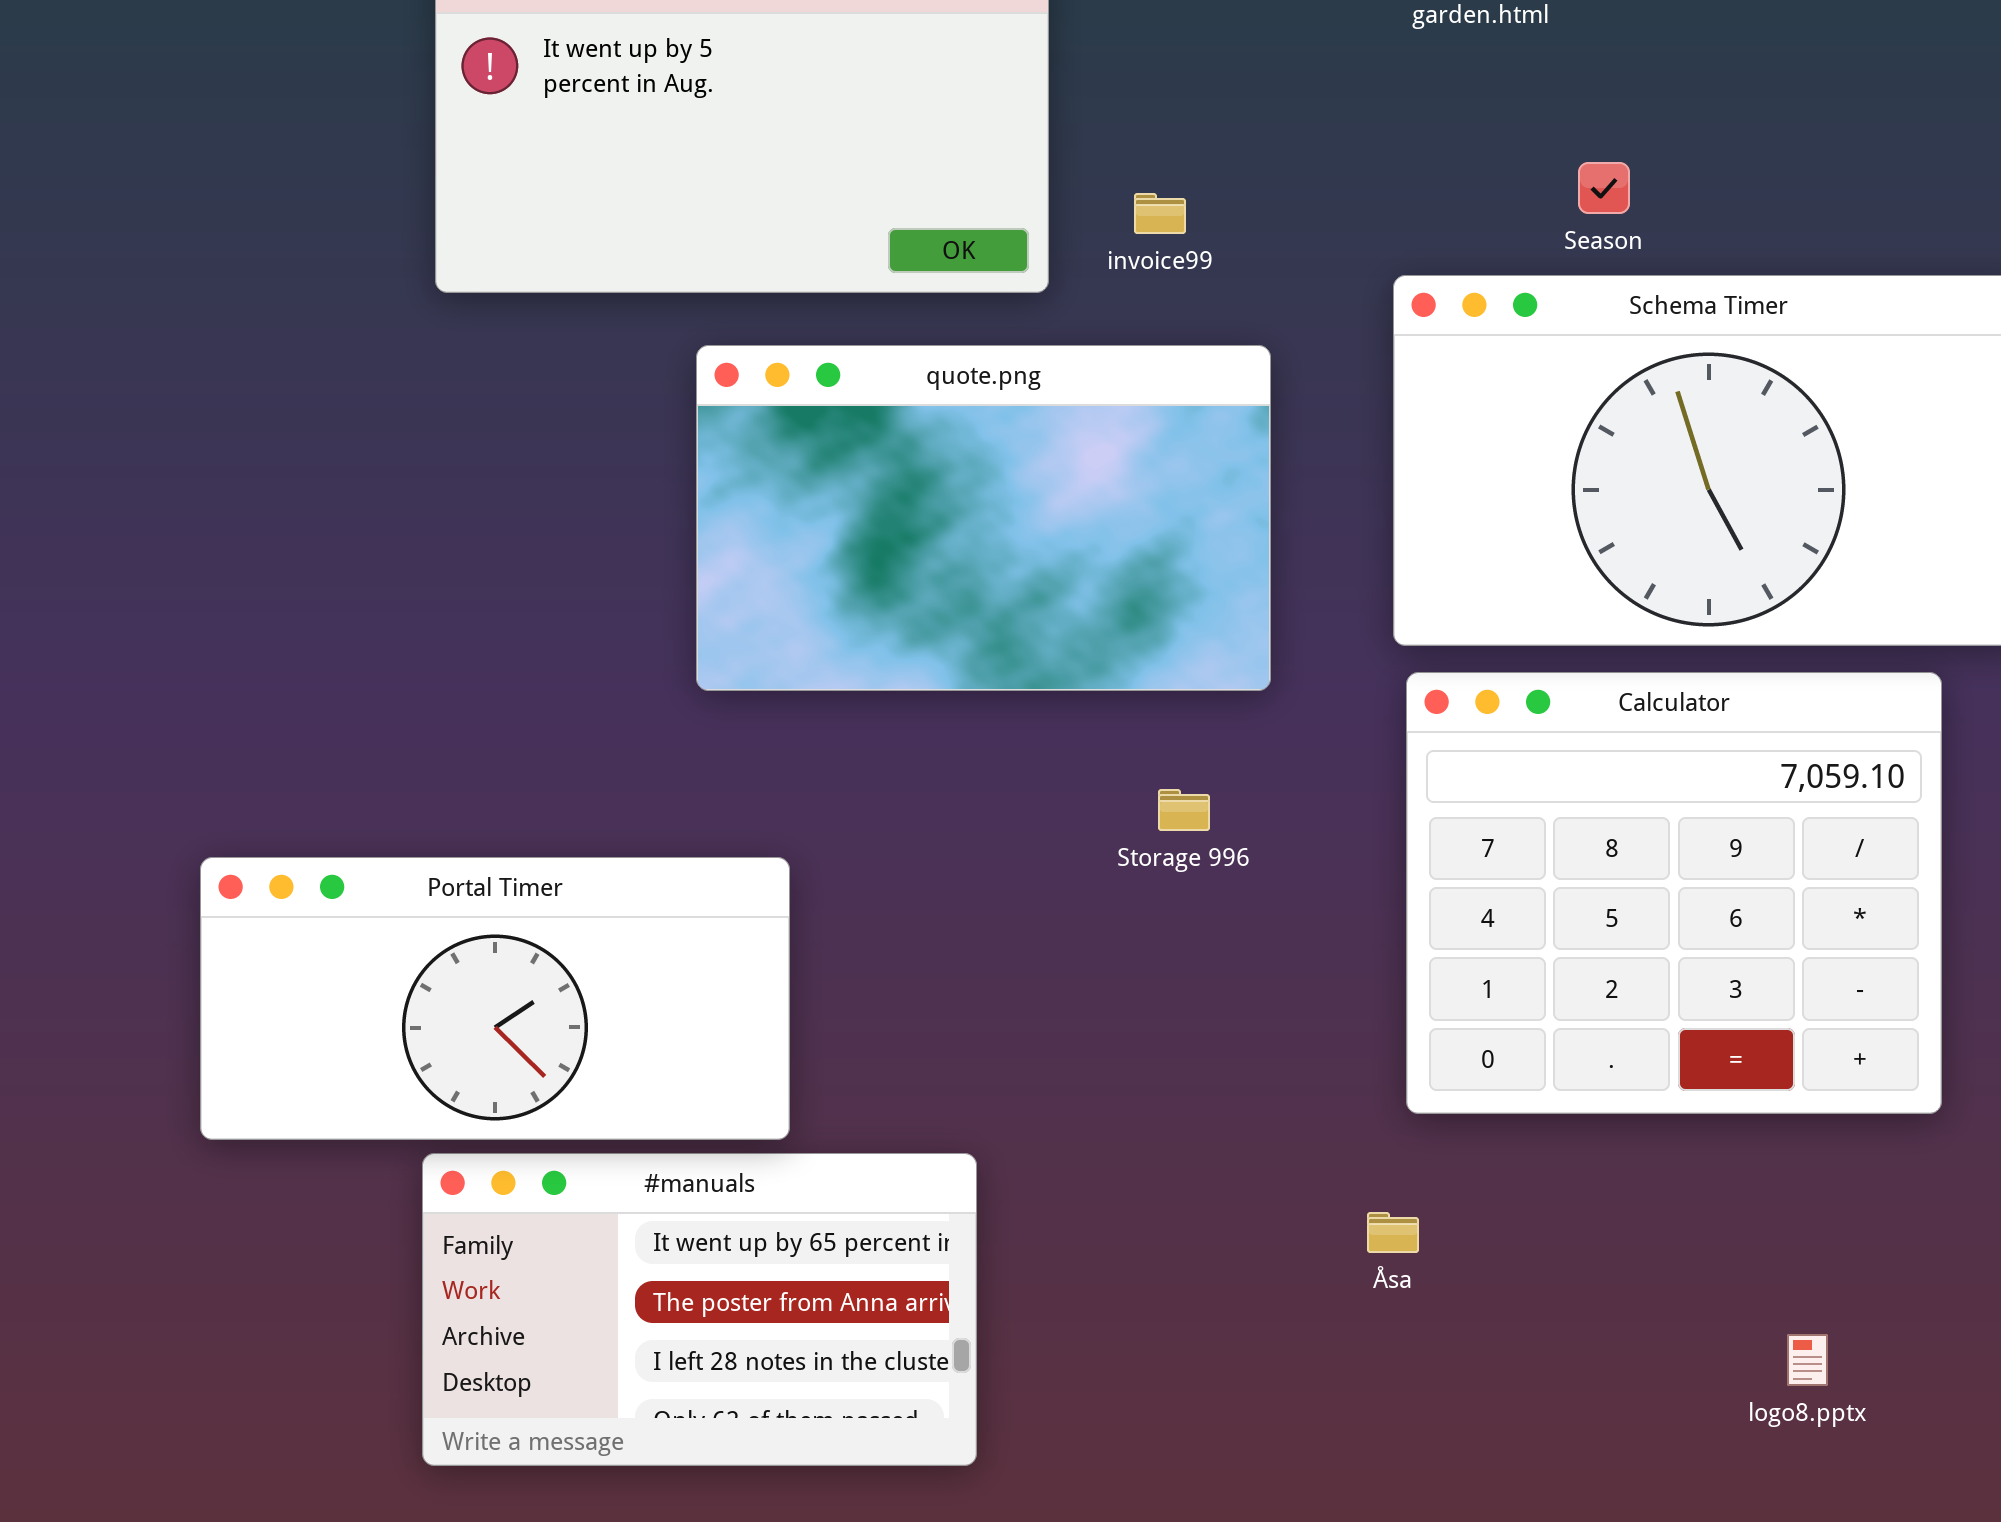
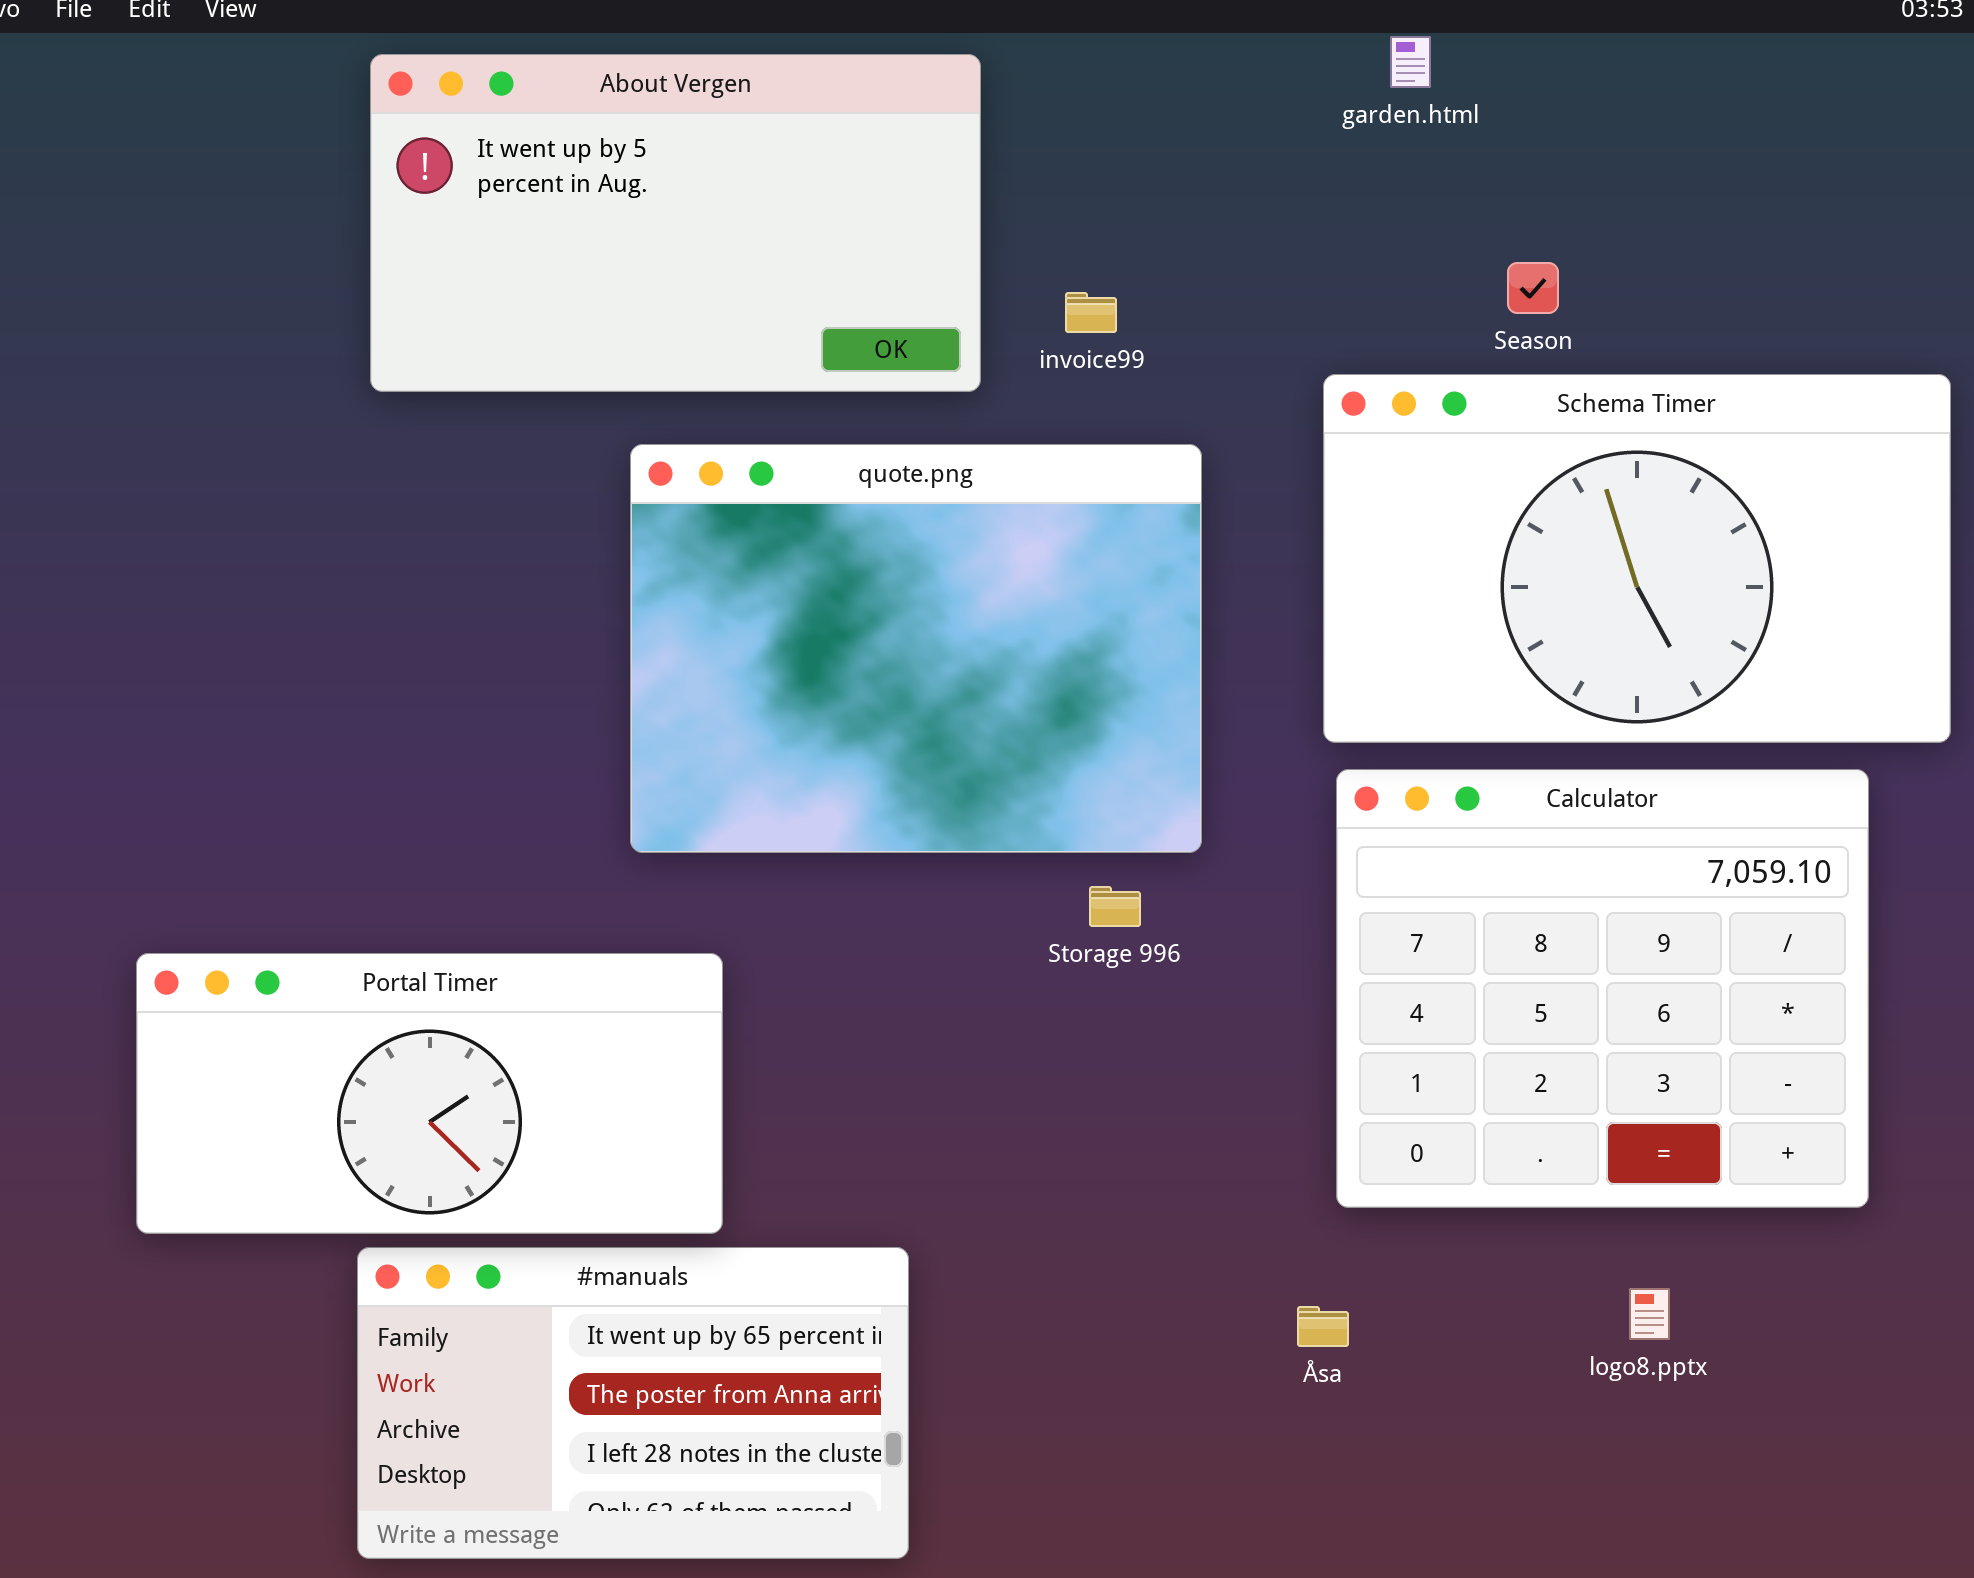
quote.png: [696,345,1271,691] -> [630,444,1202,853], resized
logo8.pptx: [1787,1334,1828,1386] -> [1629,1288,1670,1340], moved

